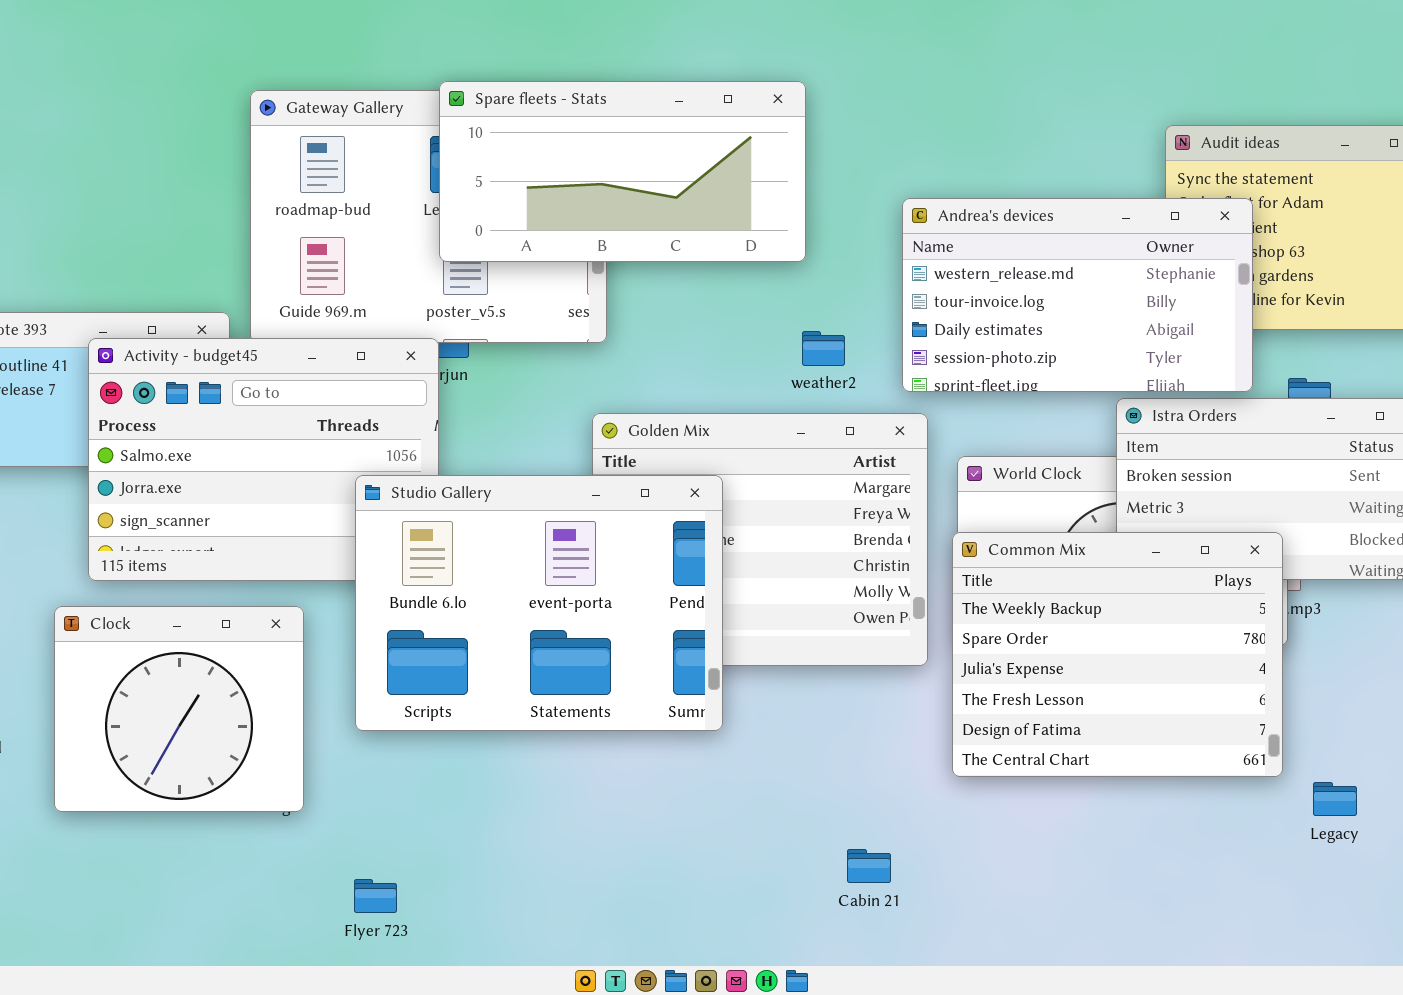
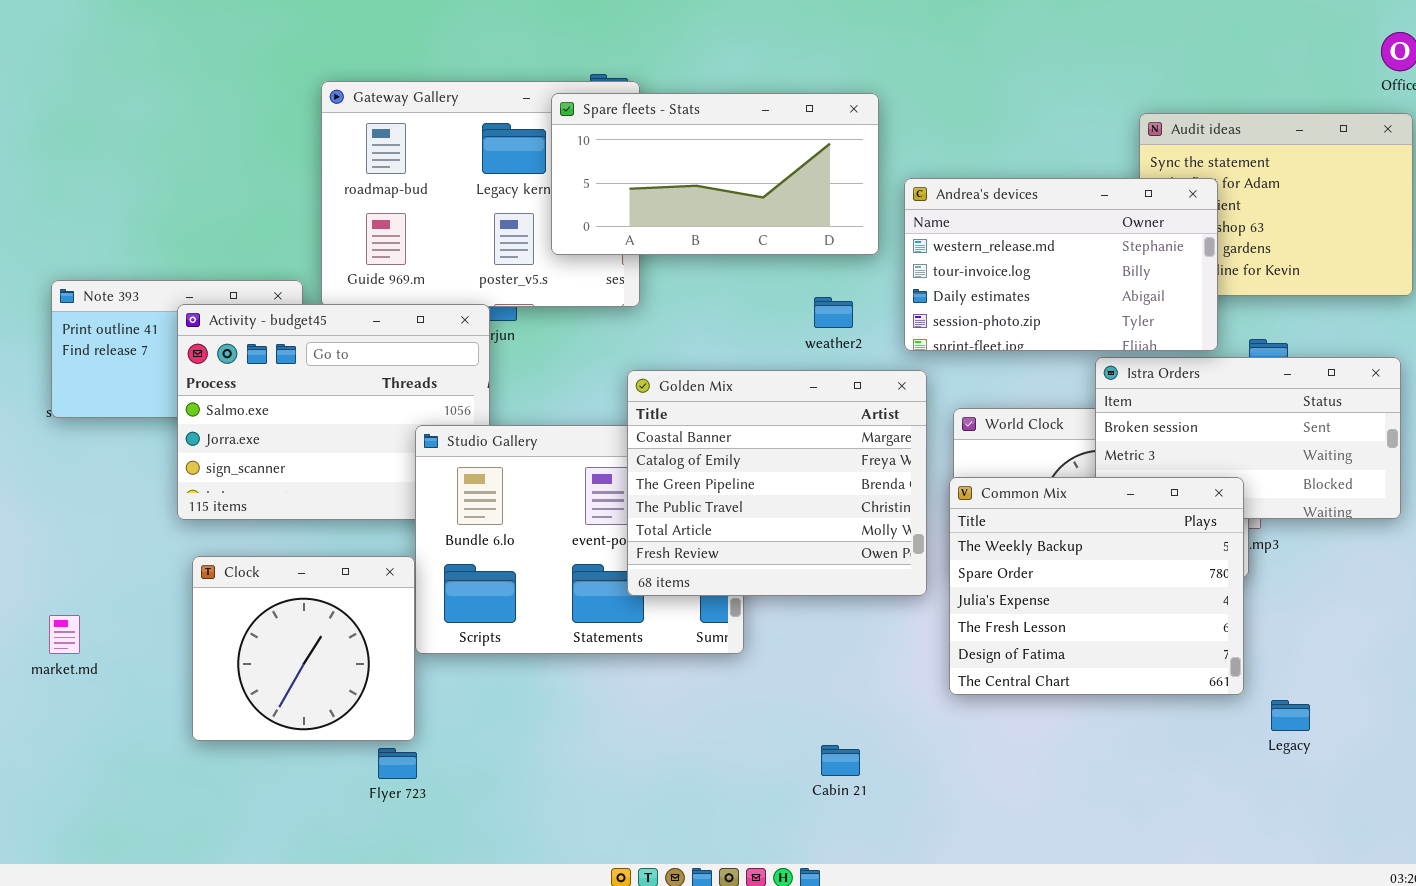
Spare fleets - Stats: [439,81,806,262] -> [551,93,879,255], moved
Golden Mix: [592,413,928,666] -> [627,370,927,596], raised
Clock: [54,606,304,812] -> [192,556,415,741], moved
Cabin 21: [847,849,891,883] -> [821,745,860,776], moved
Flyer 723: [354,879,397,913] -> [378,748,417,779], moved

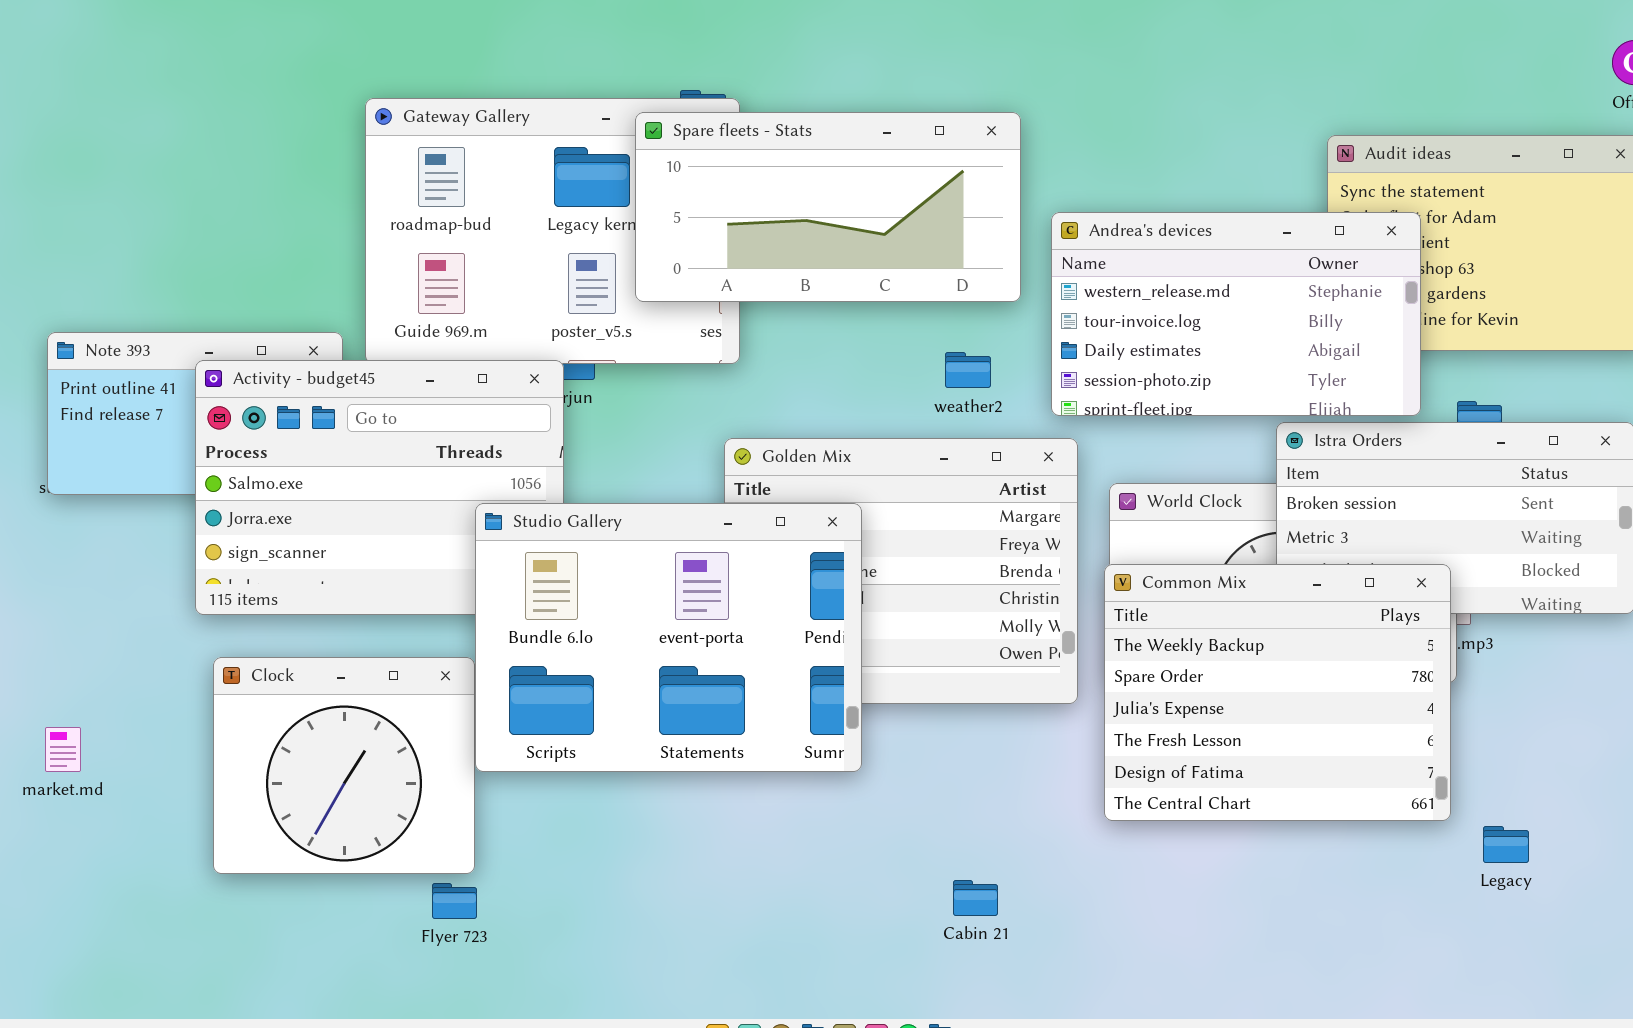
Studio Gallery: [415,425,744,654] -> [475,503,862,772], raised

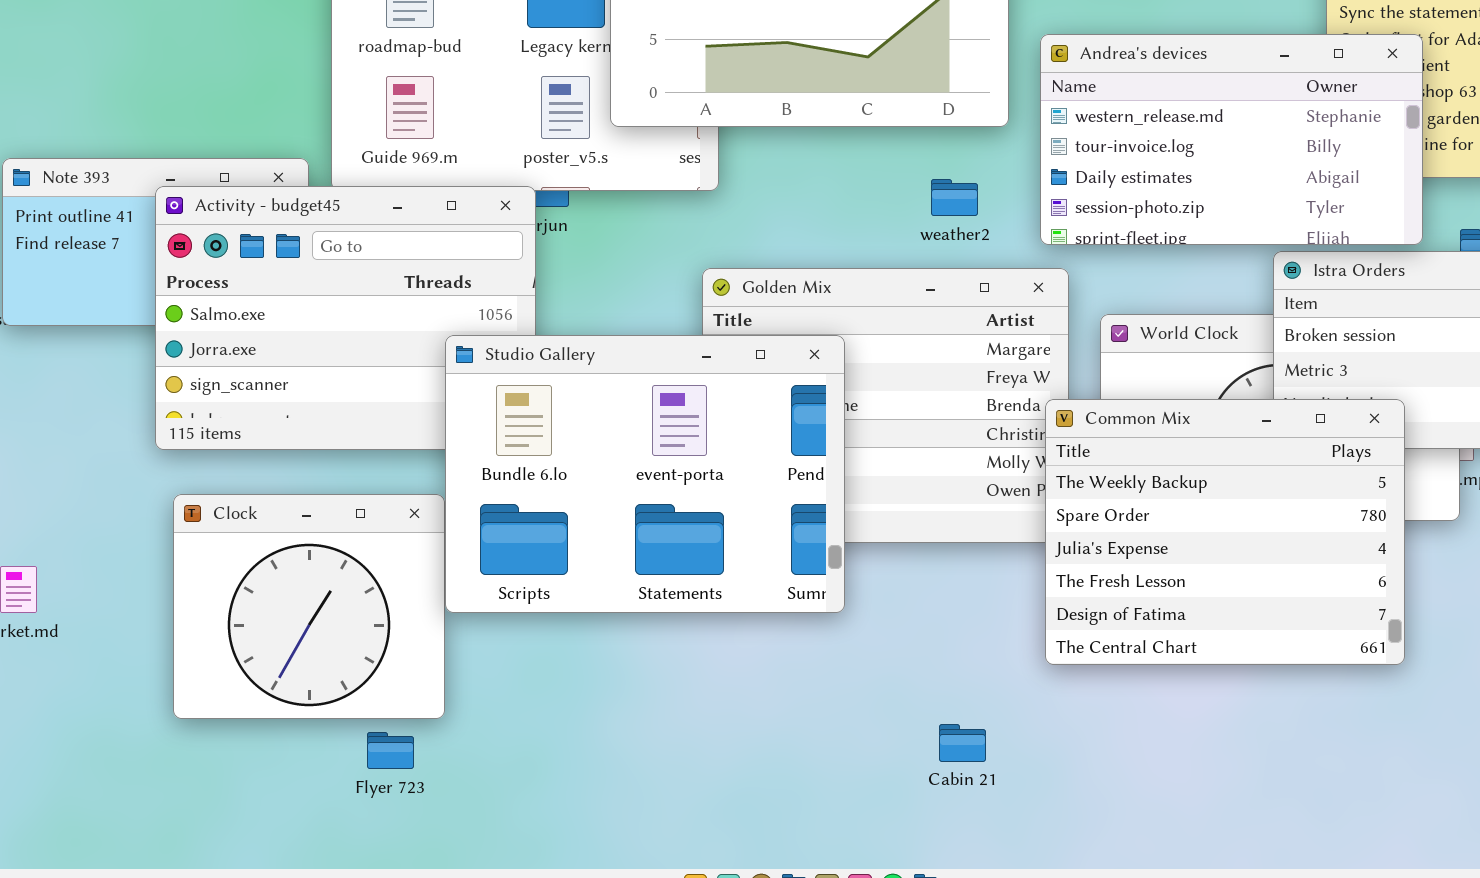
Common Mix: [1104,564,1451,821] -> [1045,399,1405,665], moved
Flyer 723: [432,883,477,919] -> [367,732,414,769], moved

